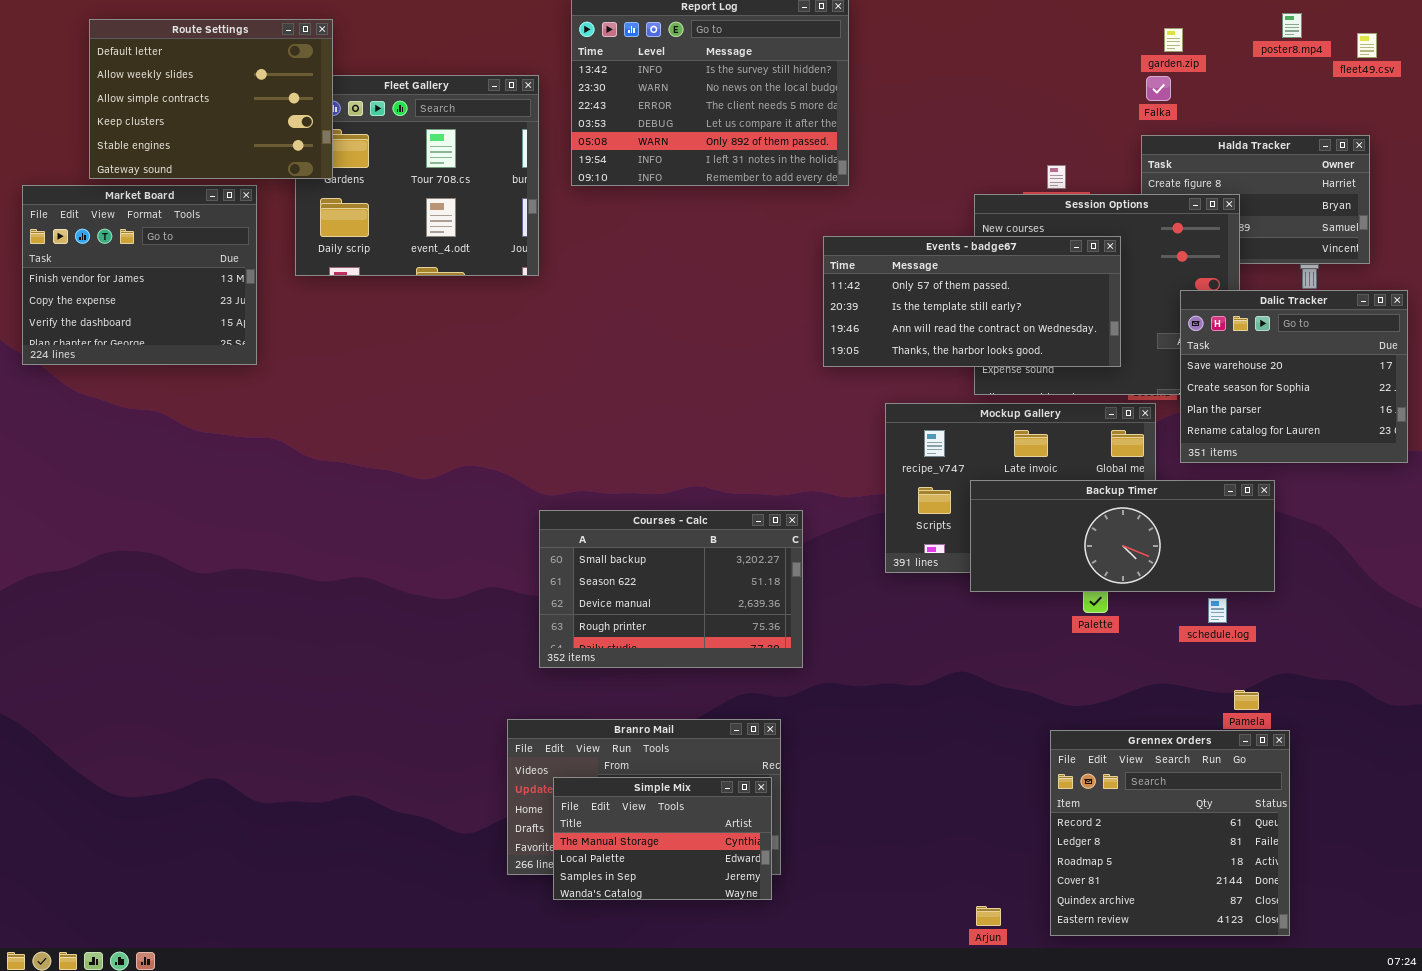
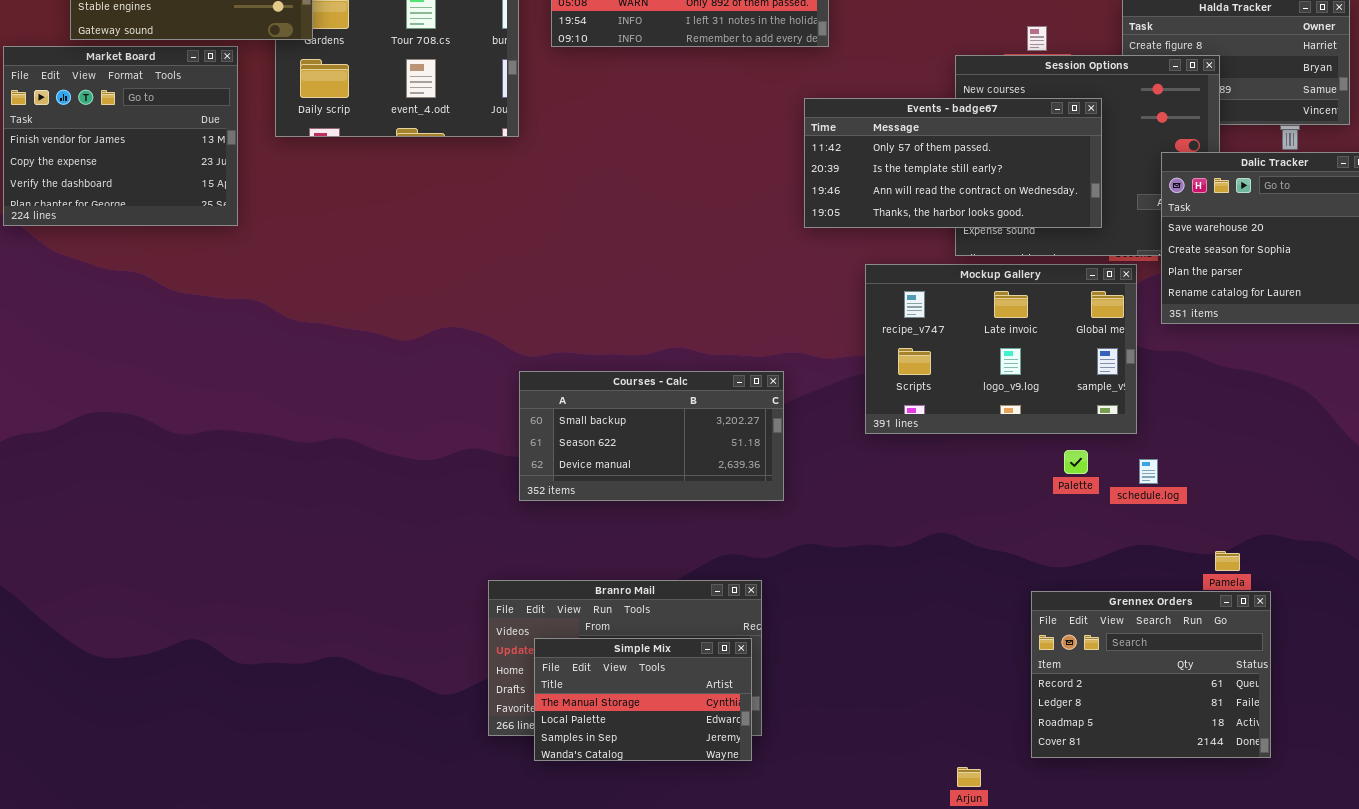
Backup Timer: [970,480,1275,592] -> none, closed
Courses - Calc: [539,510,803,668] -> [519,371,784,501], resized
schedule.log: [1208,598,1227,623] -> [1139,459,1158,484], moved
Grennex Orders: [1050,730,1290,936] -> [1031,591,1271,758], resized

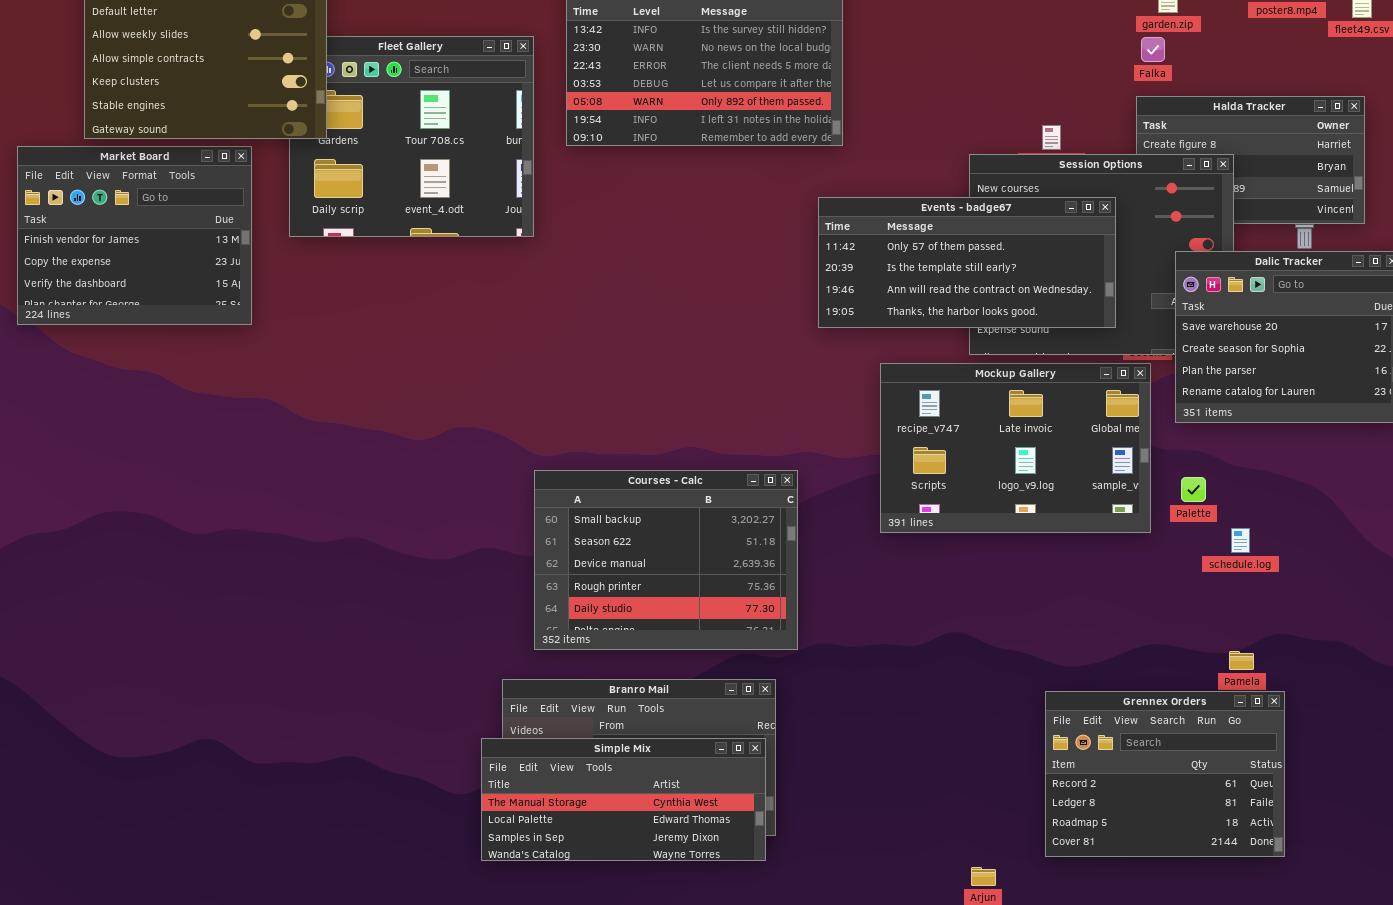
Courses - Calc: [519,371,784,501] -> [534,470,798,650], resized
Palette: [1064,450,1088,474] -> [1181,477,1206,502], moved
schedule.log: [1139,459,1158,484] -> [1231,528,1250,553], moved
Simple Mix: [534,638,752,761] -> [481,738,766,861], resized

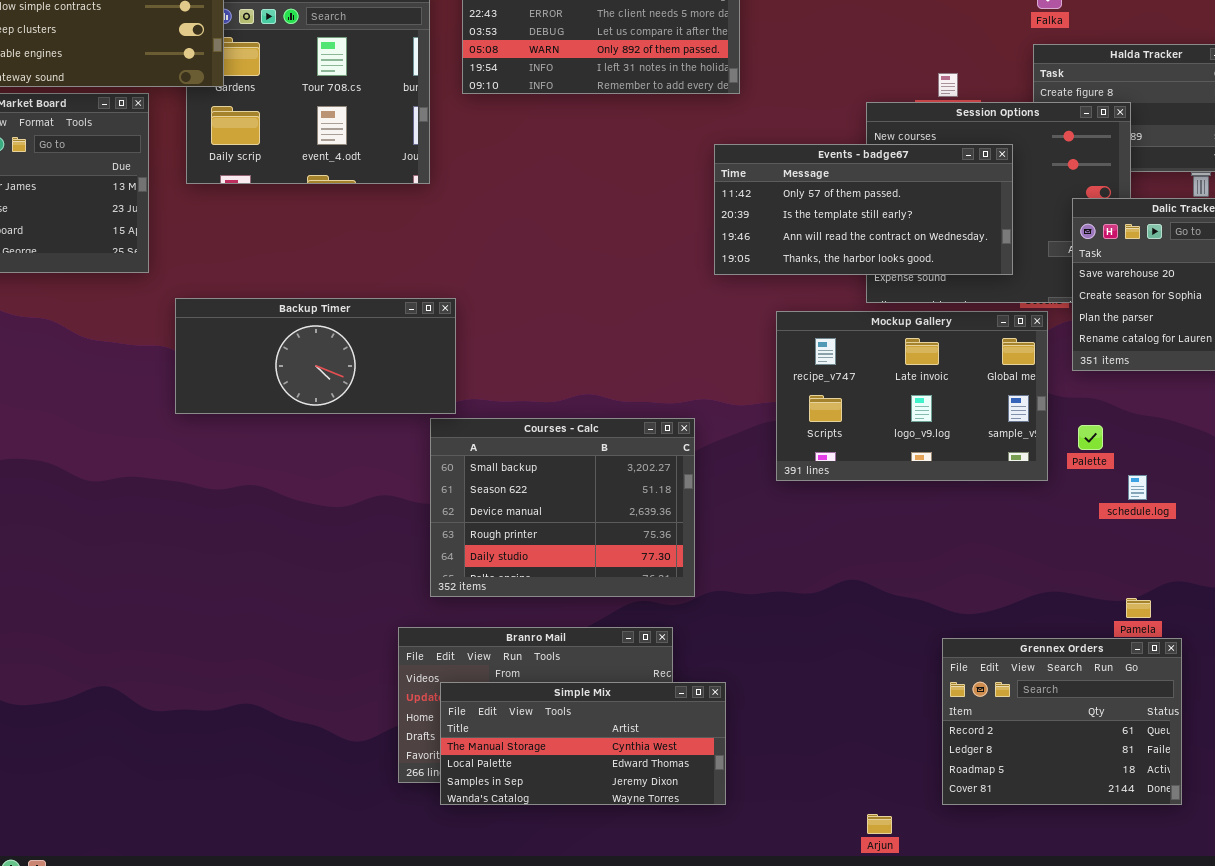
Backup Timer: none -> [175,298,456,414], opened
Simple Mix: [481,738,766,861] -> [440,682,726,805], moved

